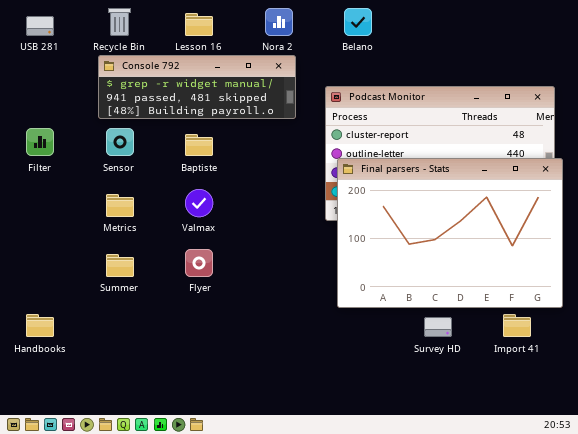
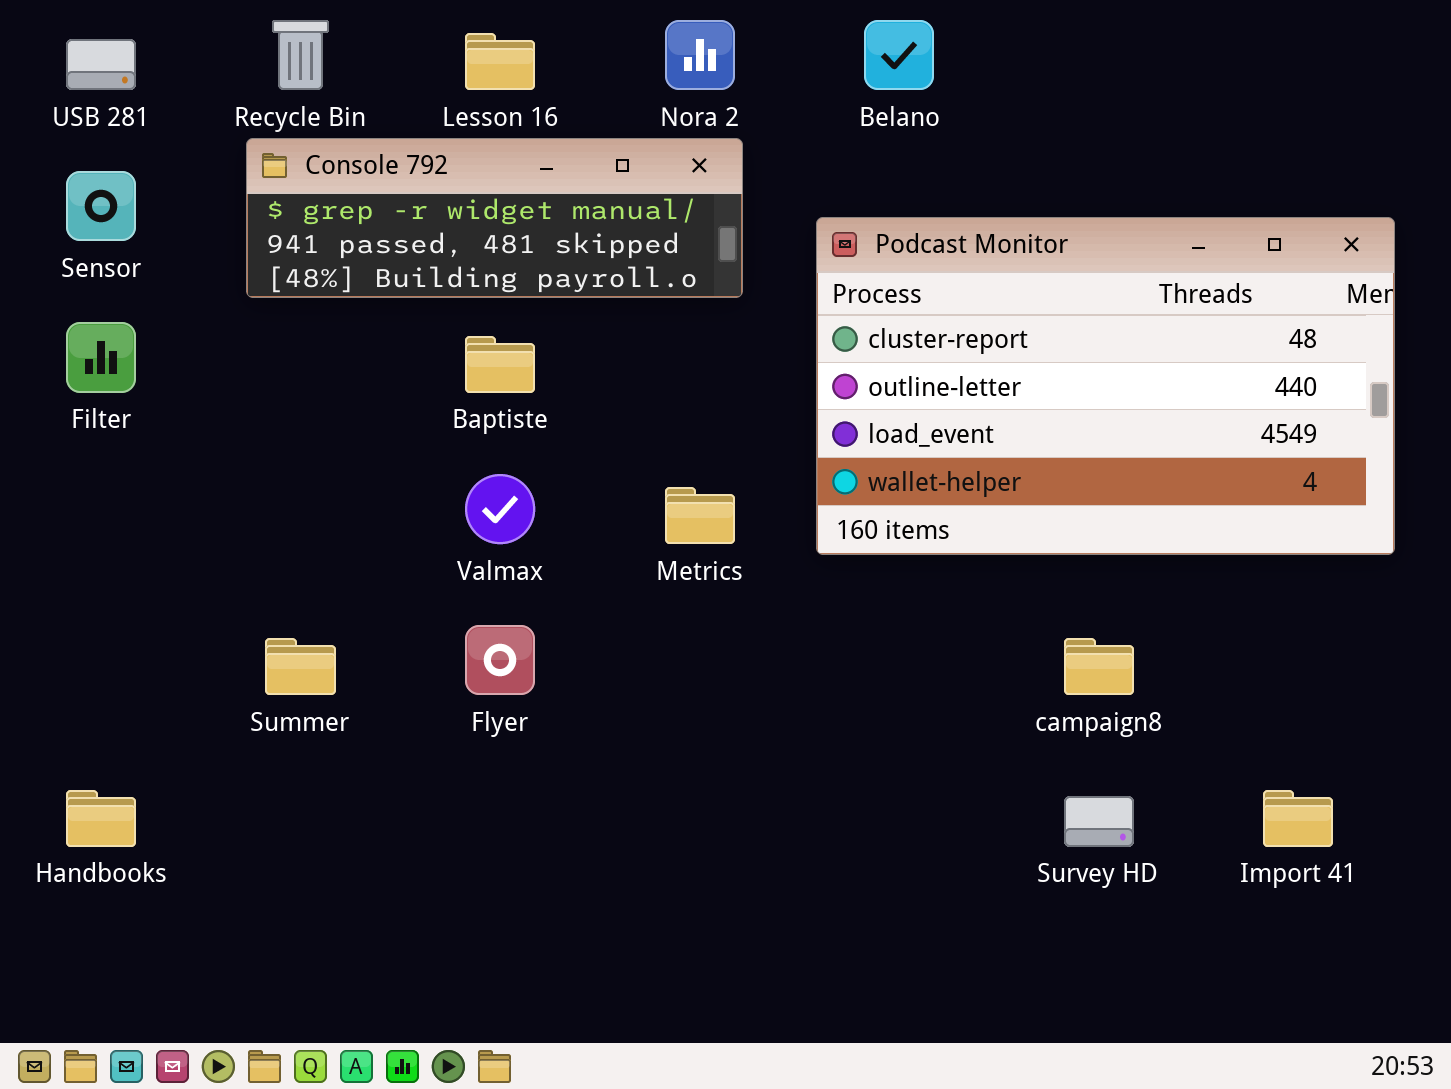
Sensor: [106,128,134,156] -> [66,171,136,241], moved
Final parsers - Stats: [337,158,563,308] -> none, closed
Metrics: [106,194,134,217] -> [665,487,735,544], moved

